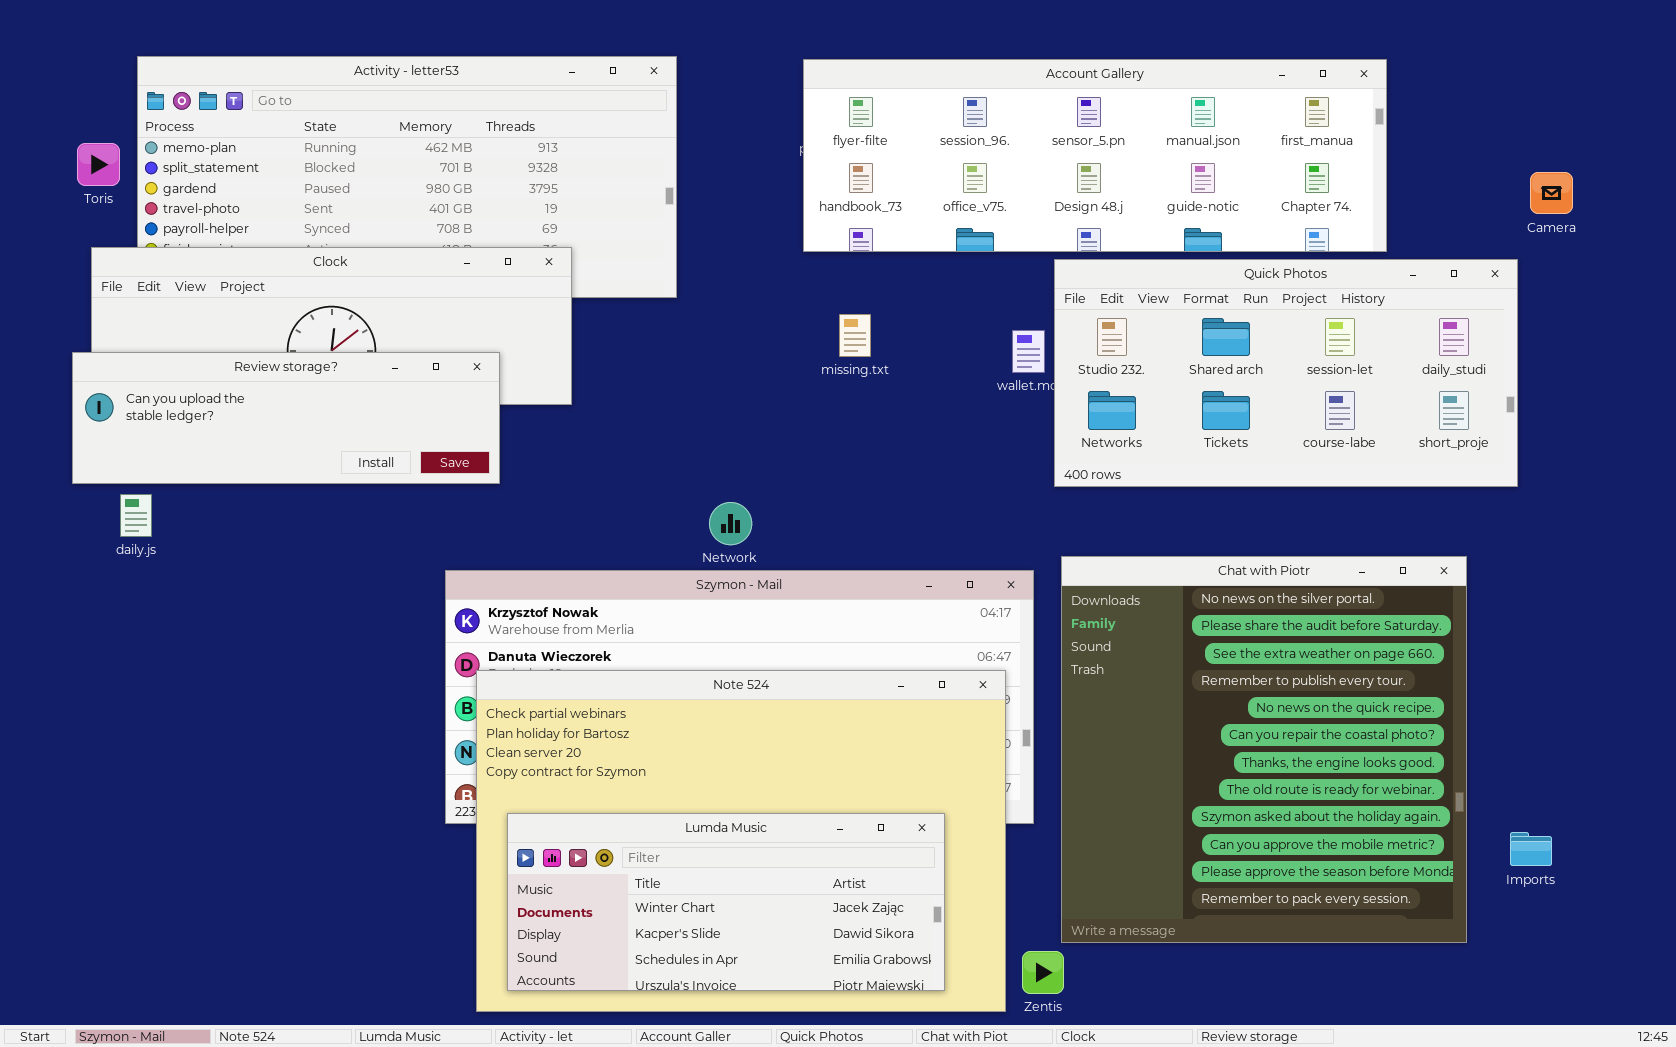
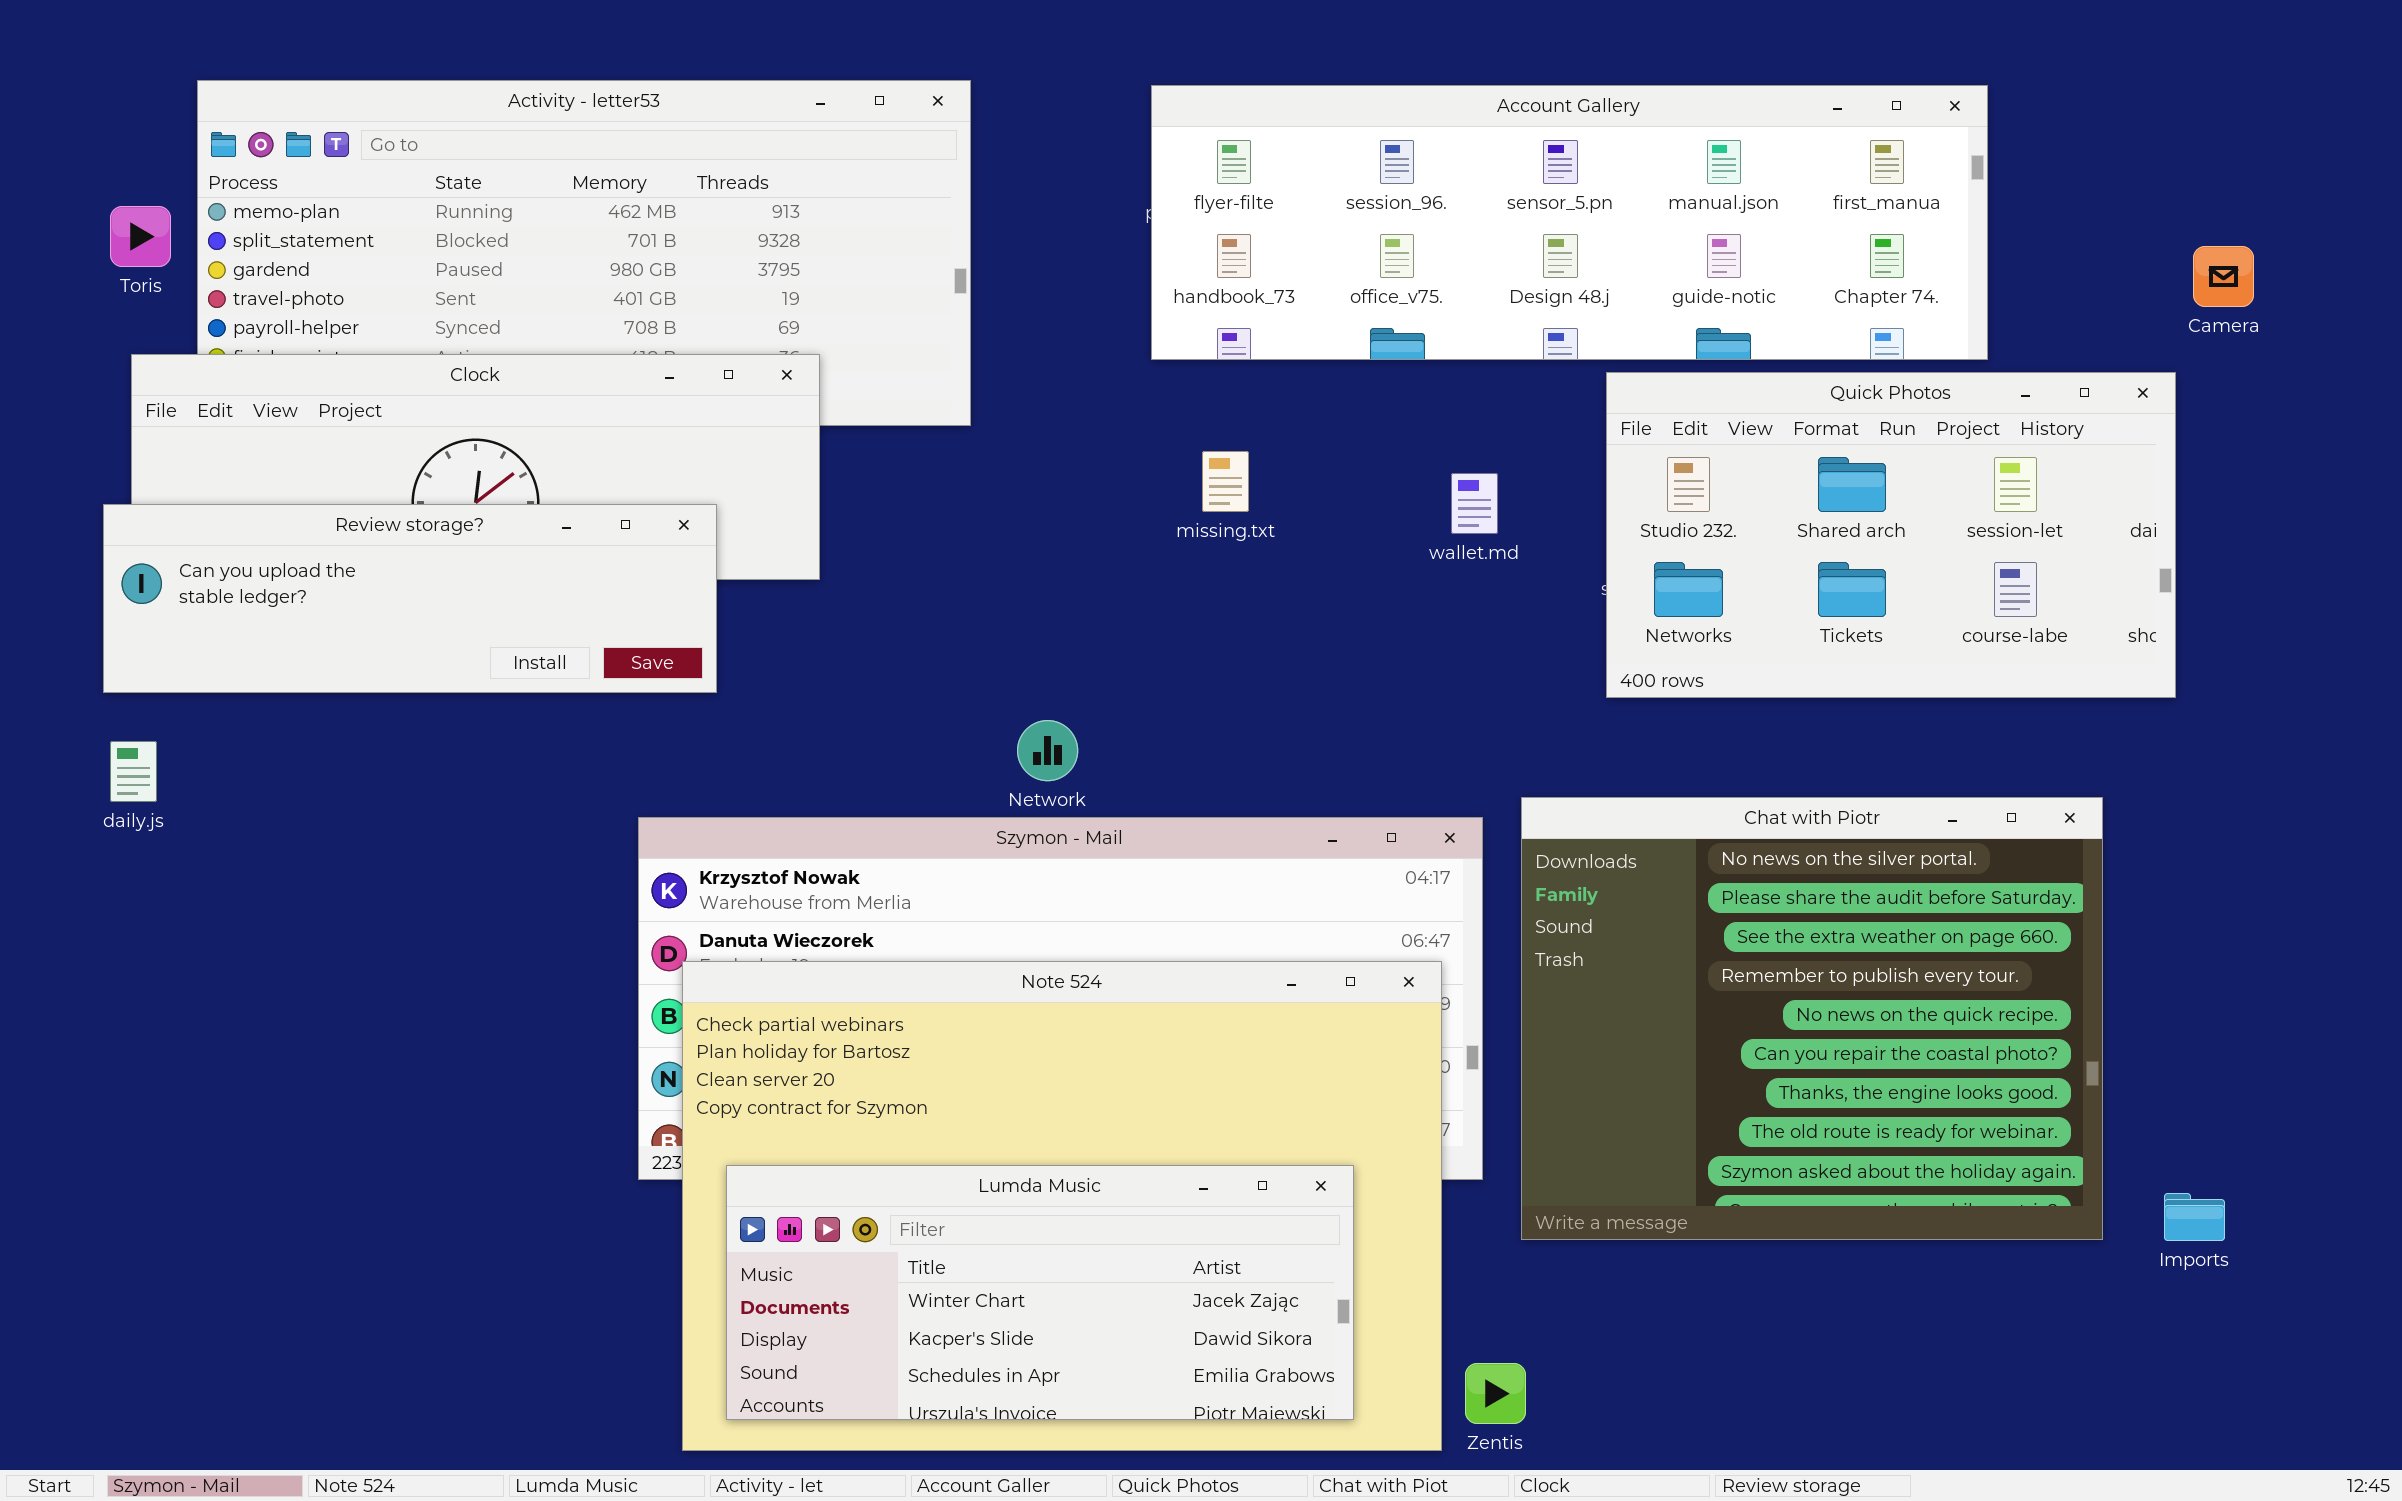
Quick Photos: [1054,259,1518,487] -> [1606,372,2176,698], resized
daily.js: [120,494,152,537] -> [110,741,157,802], moved
Chat with Piotr: [1061,556,1467,943] -> [1521,797,2103,1240], resized

